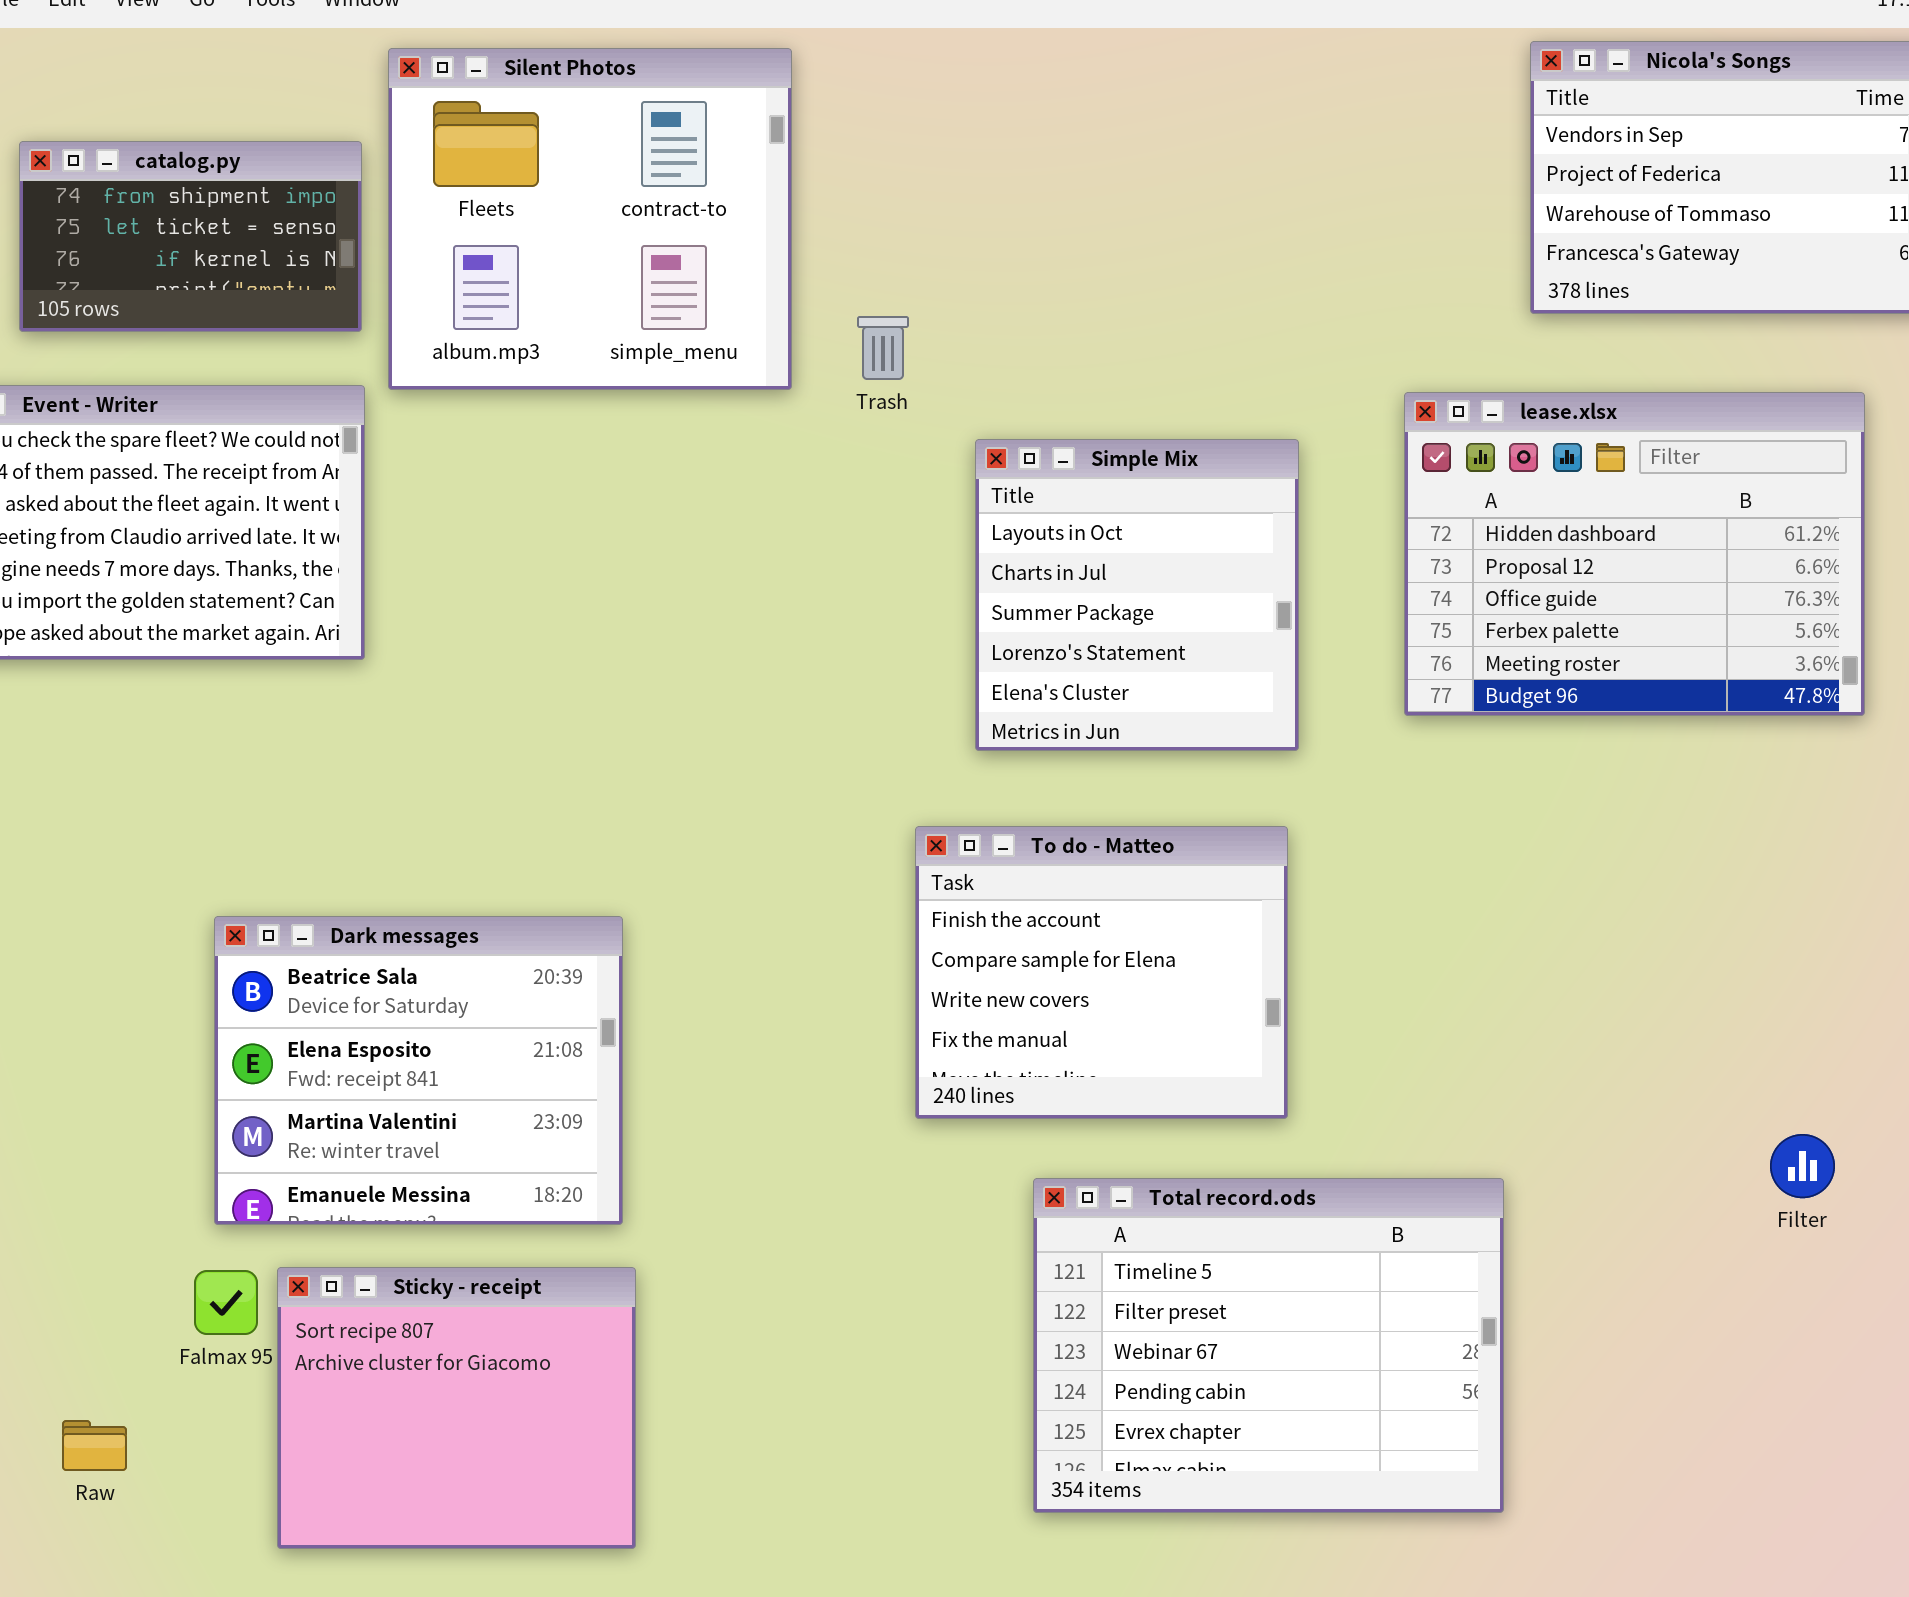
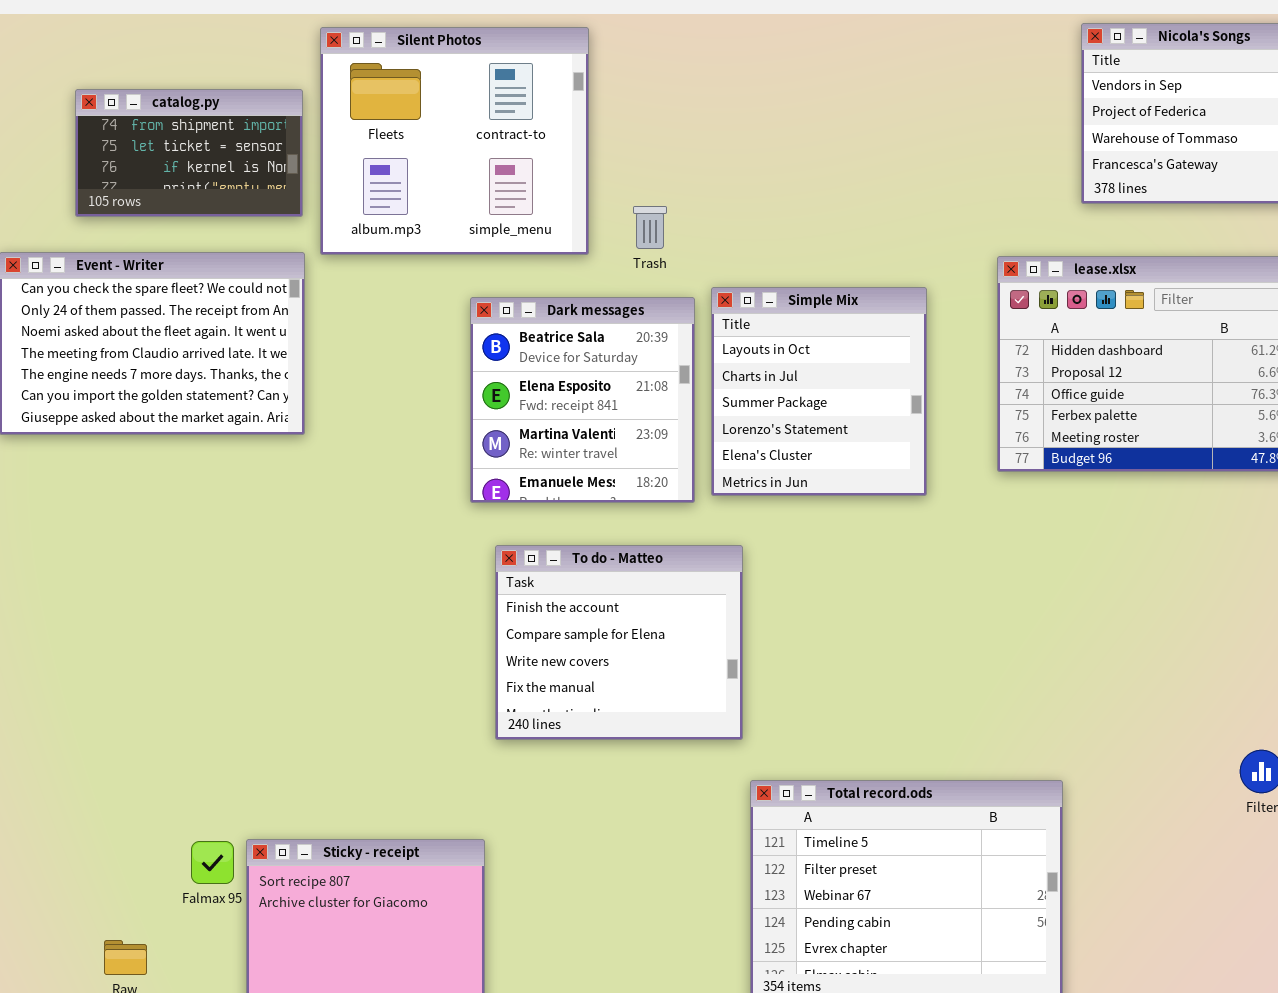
To do - Matteo: [915,826,1288,1119] -> [495,545,743,740], moved
Dark messages: [214,916,623,1225] -> [470,297,695,503], moved, resized

